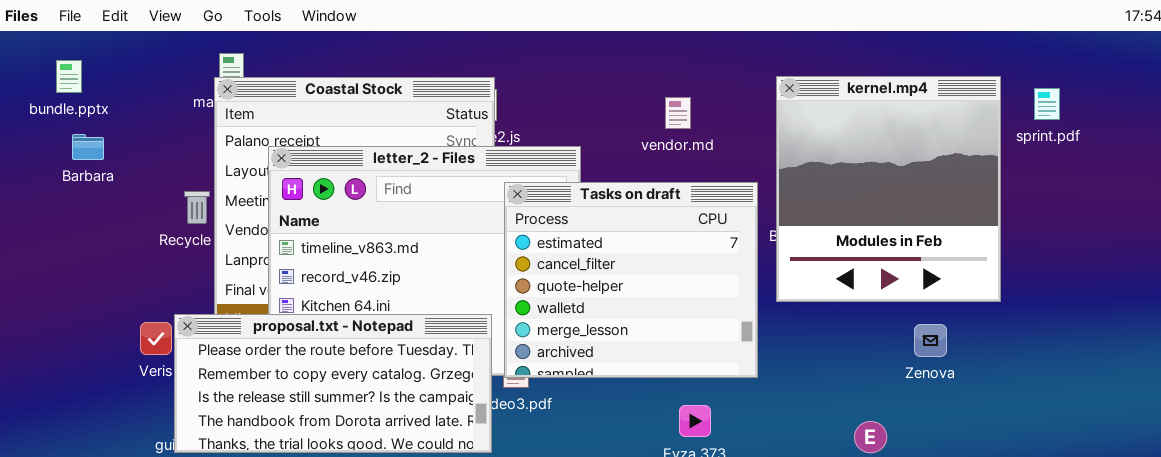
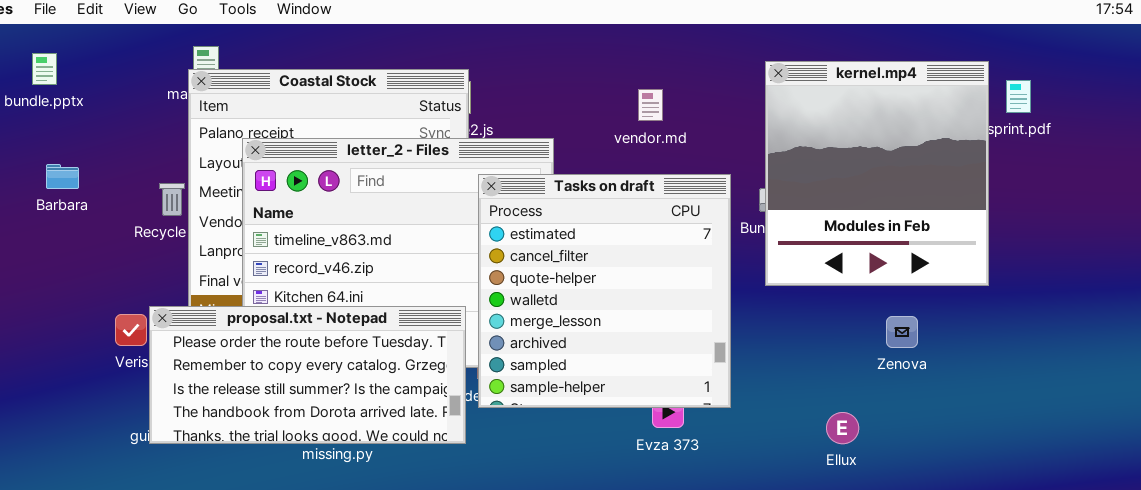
kernel.mp4: [776,76,1001,302] -> [765,61,989,286], moved
Barbara: [72,134,104,160] -> [46,164,79,189], moved
Tasks on draft: [504,182,758,378] -> [478,174,731,408], resized

